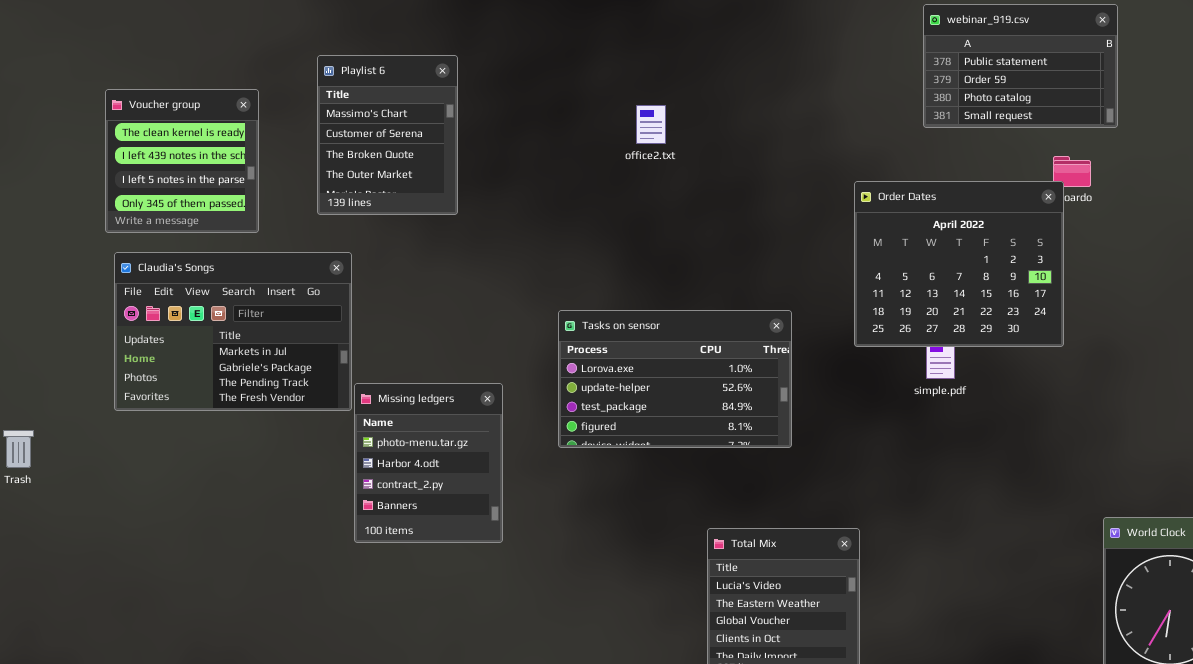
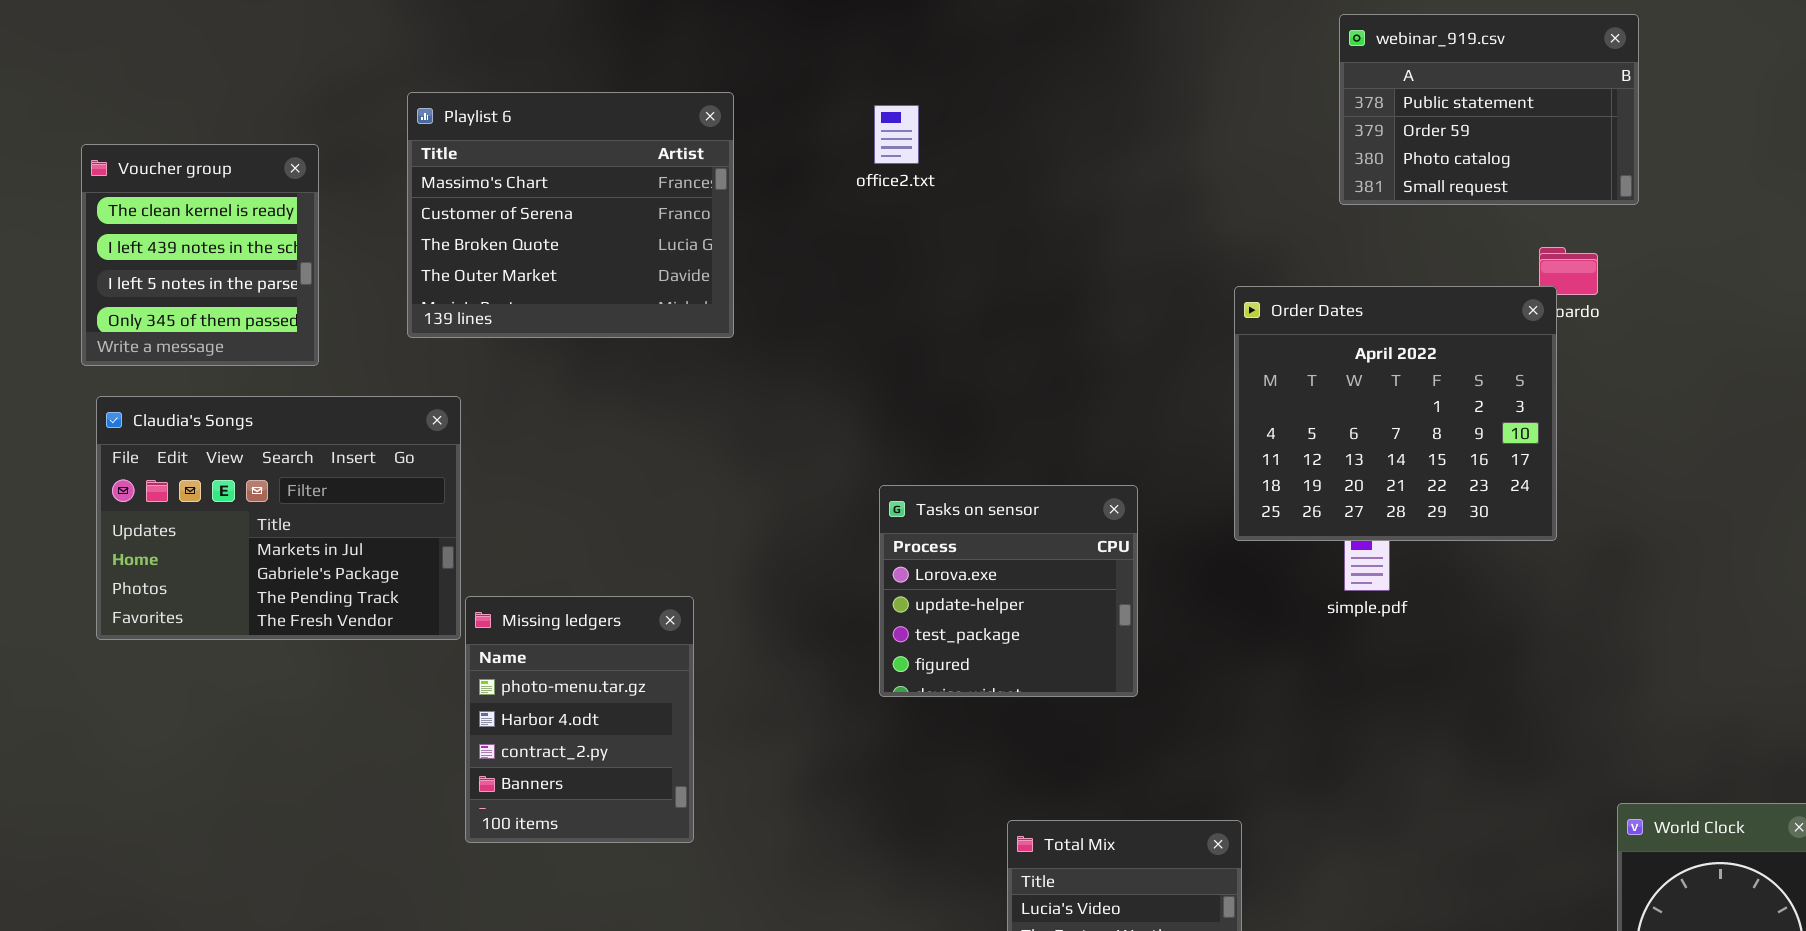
Playlist 6: [317,55,458,215] -> [407,92,734,338], resized
office2.txt: [636,105,666,144] -> [874,105,919,164], moved
Tasks on sensor: [558,310,792,448] -> [879,485,1138,697], resized

